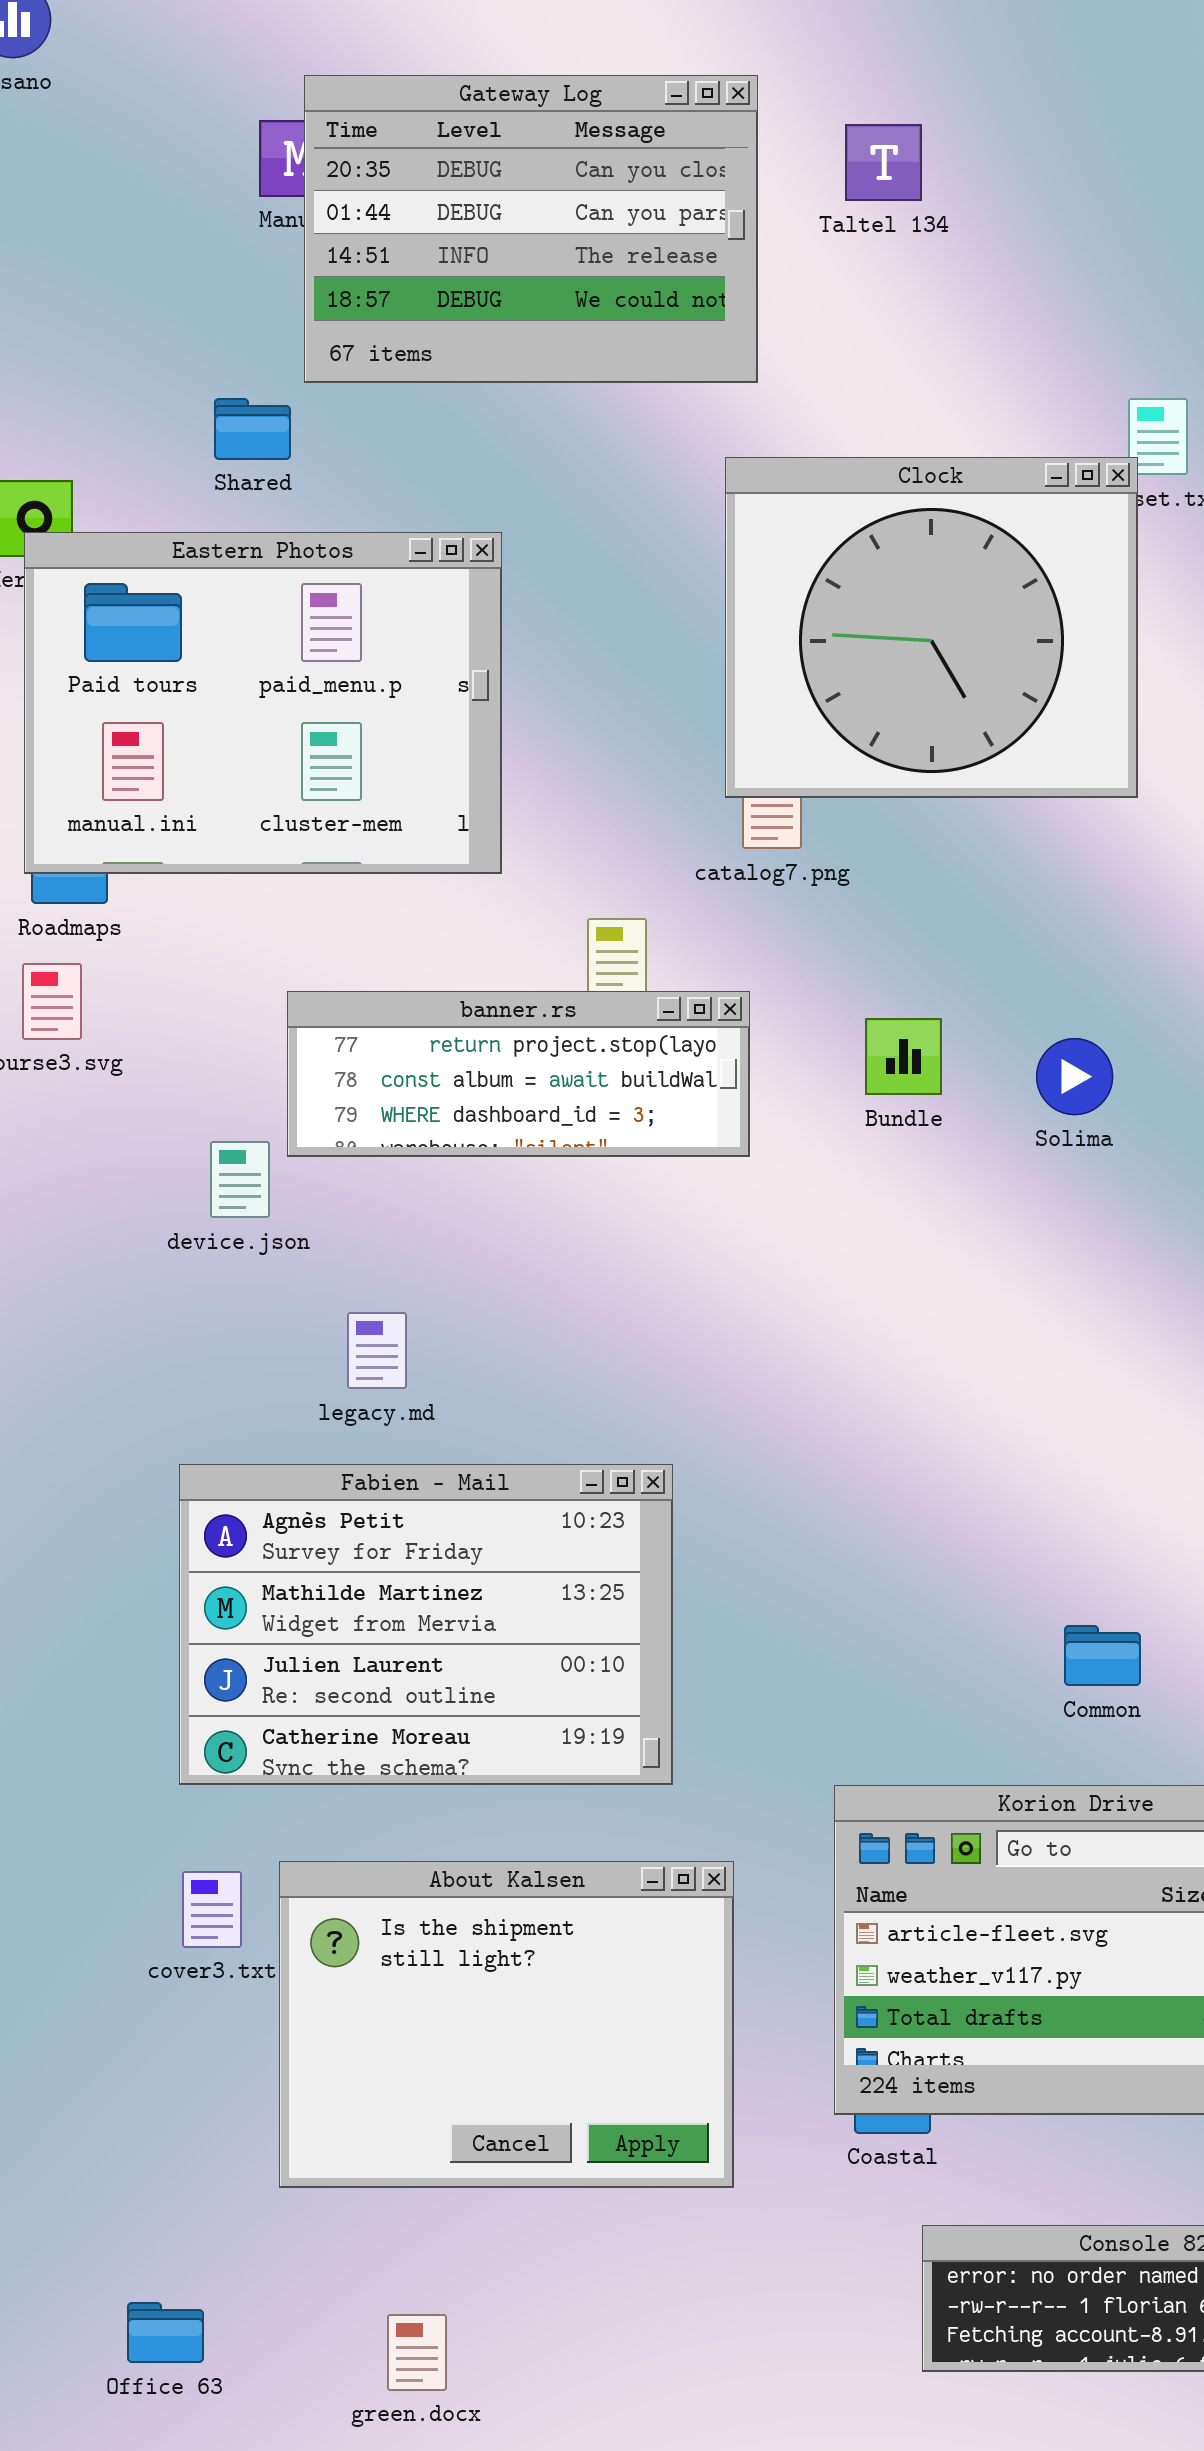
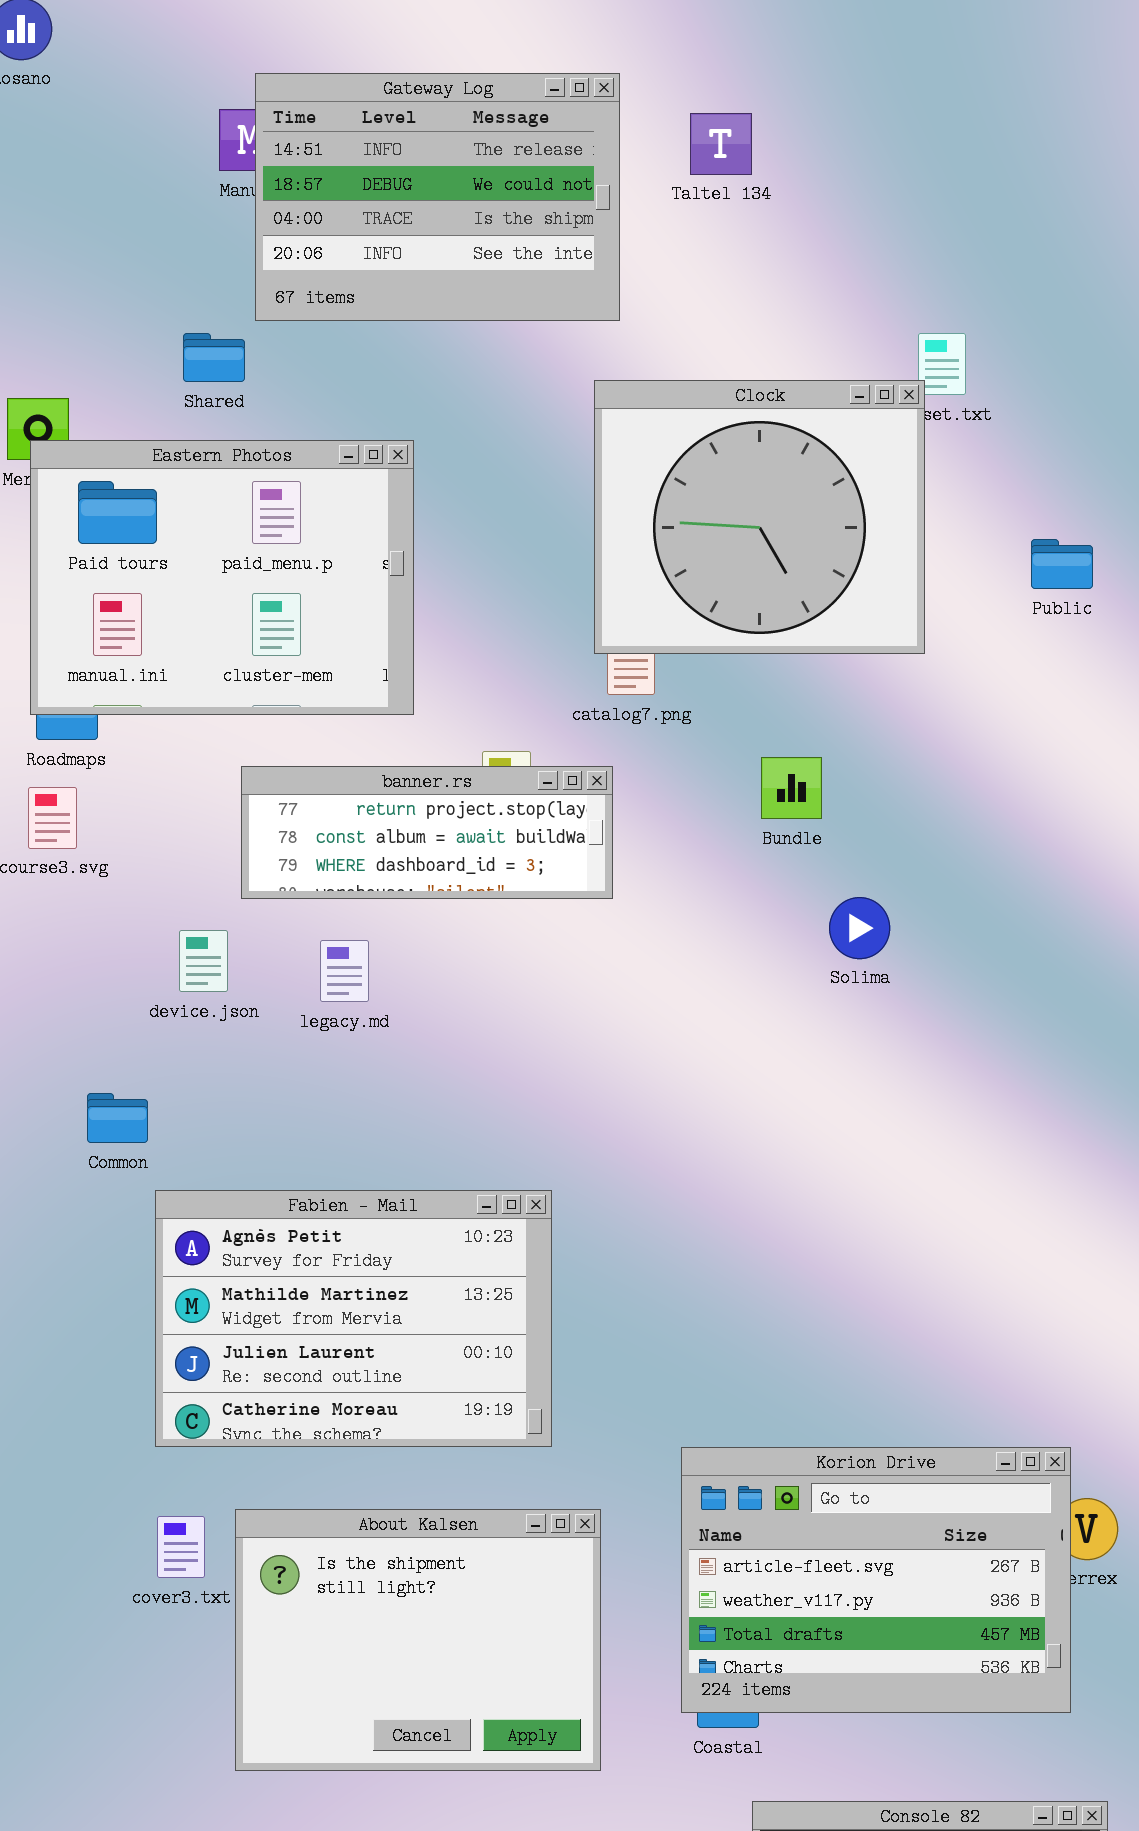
Gateway Log: [304,75,758,383] -> [255,73,620,321], scrolled down 2 rows
banner.rs: [287,991,750,1157] -> [241,766,613,899], moved
Bundle: [865,1018,942,1095] -> [761,757,822,819], moved
Solima: [1036,1038,1113,1115] -> [829,897,890,959], moved
legacy.md: [347,1312,407,1389] -> [320,940,369,1002], moved
Common: [1064,1625,1141,1686] -> [87,1093,148,1143], moved

